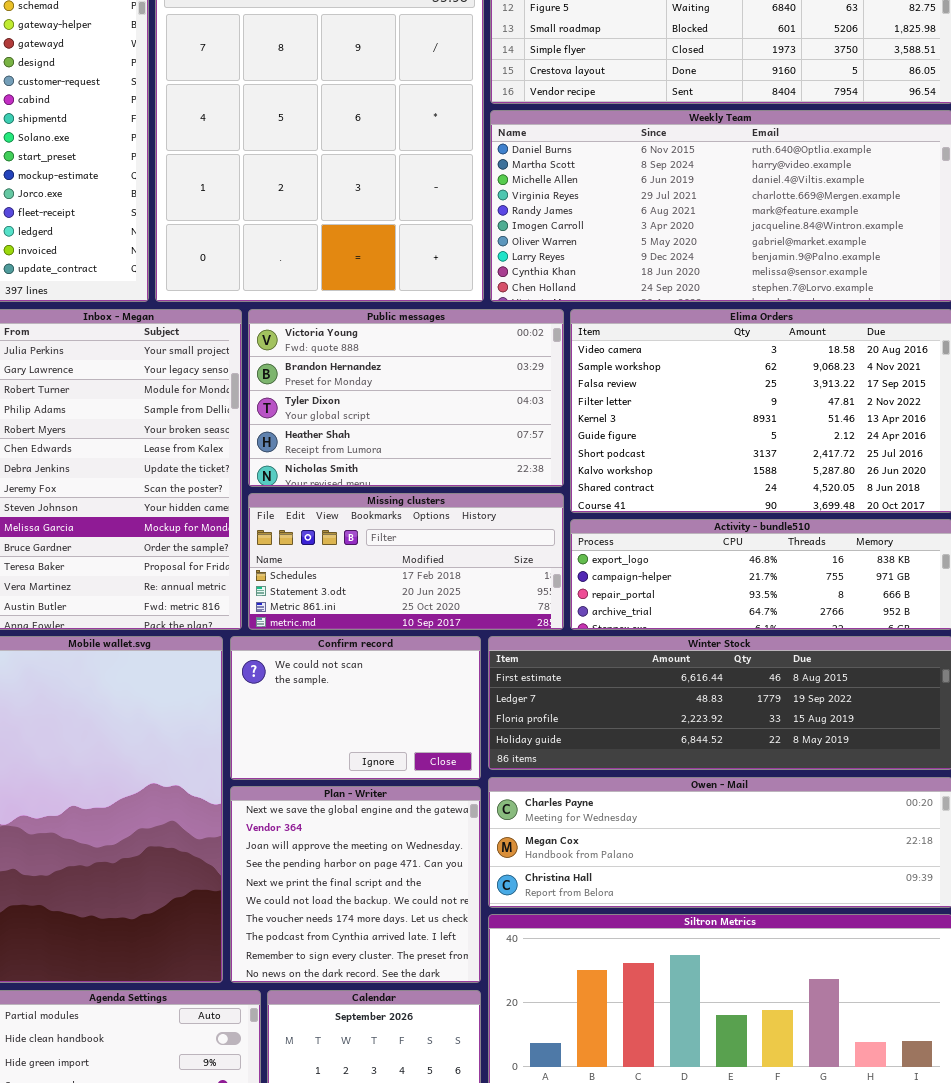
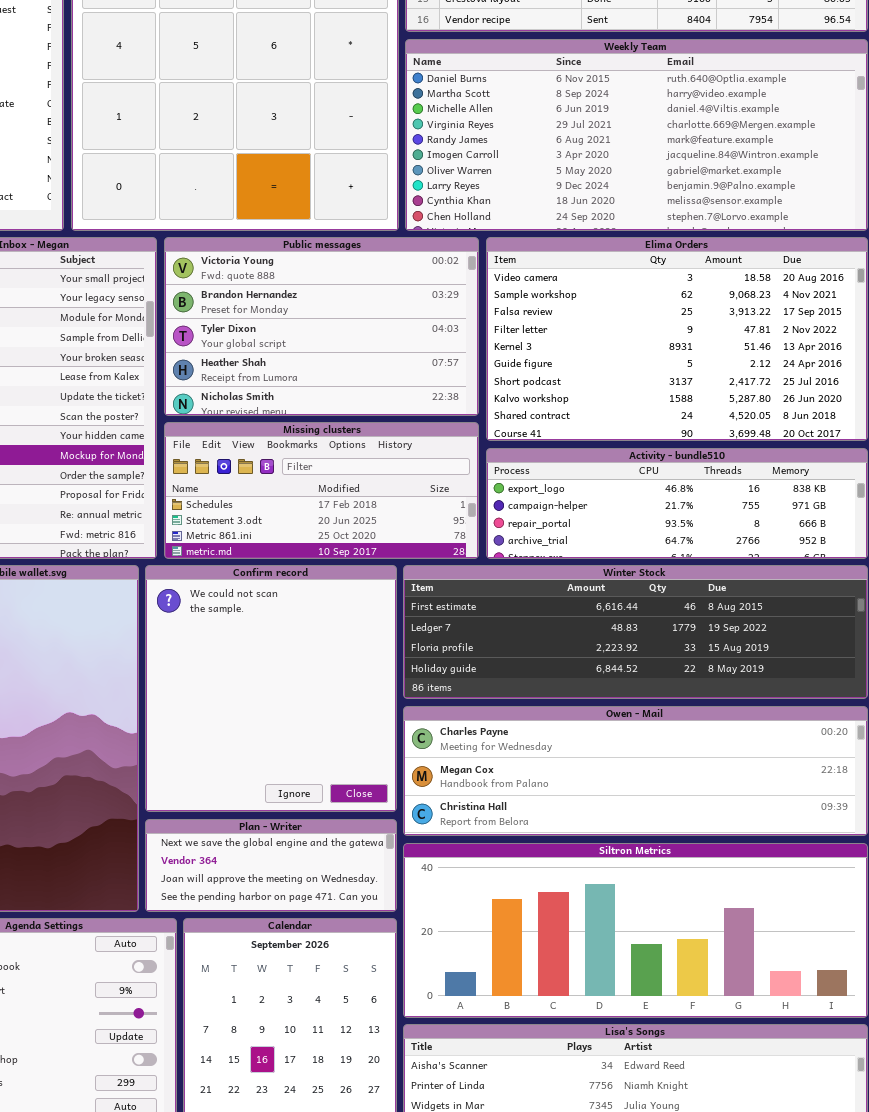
Confirm record: [230,636,481,780] -> [145,565,397,812], resized
Plan - Writer: [230,786,481,983] -> [145,819,397,912], resized

